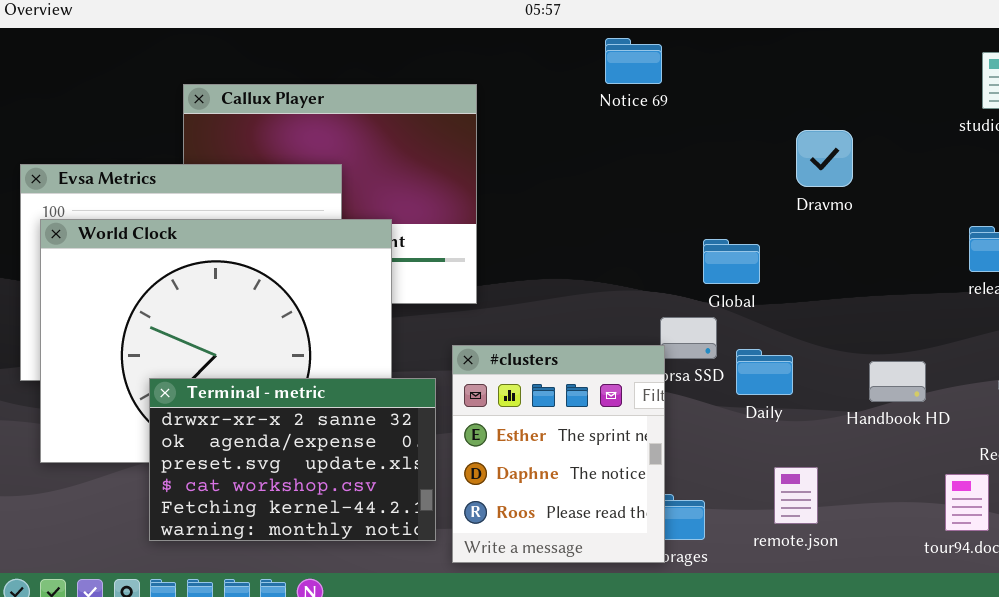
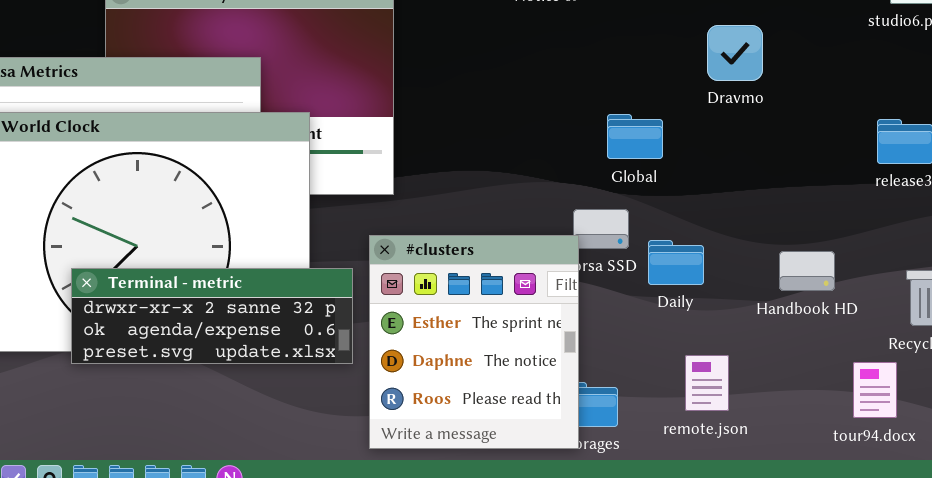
Global: [703,239,760,284] -> [607,114,663,159], moved
Terminal - metric: [149,378,436,541] -> [71,268,353,364], resized

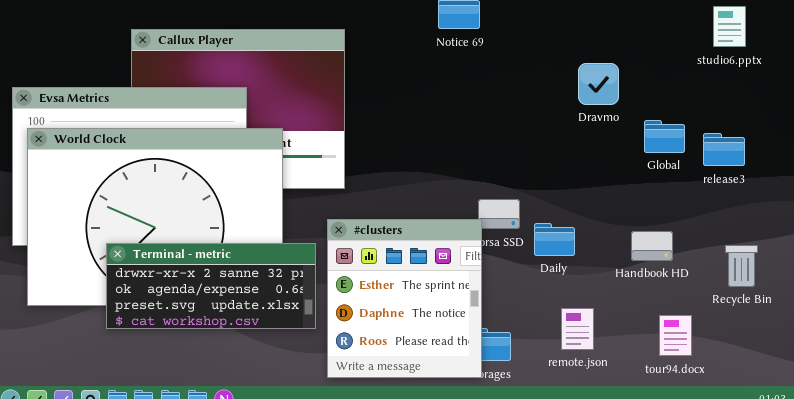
Global: [607,114,663,159] -> [644,120,685,153], moved
Terminal - metric: [71,268,353,364] -> [106,243,316,329], resized
tour94.docx: [853,362,897,418] -> [659,315,692,356], moved

